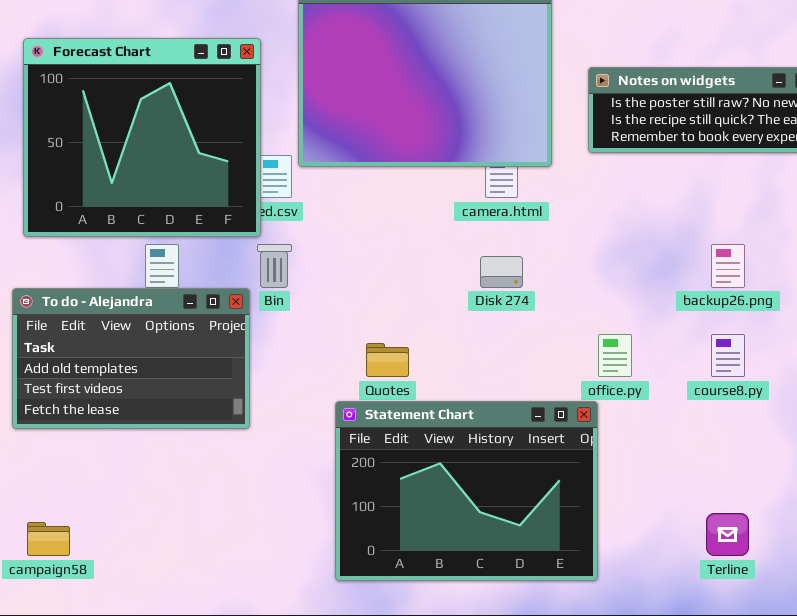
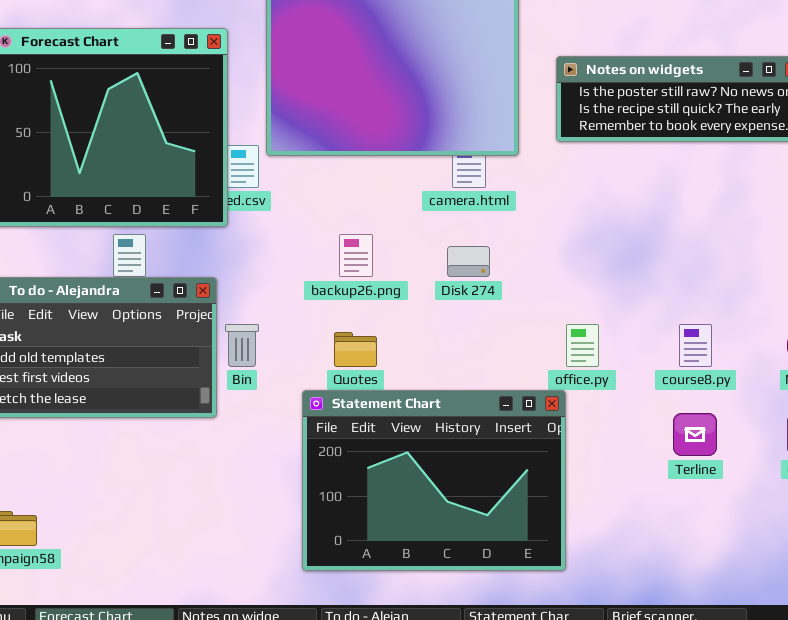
Bin: [257,244,292,288] -> [225,324,259,367], moved
backup26.png: [711,244,745,288] -> [339,234,373,277], moved
Terline: [706,513,749,556] -> [673,413,717,456], moved

